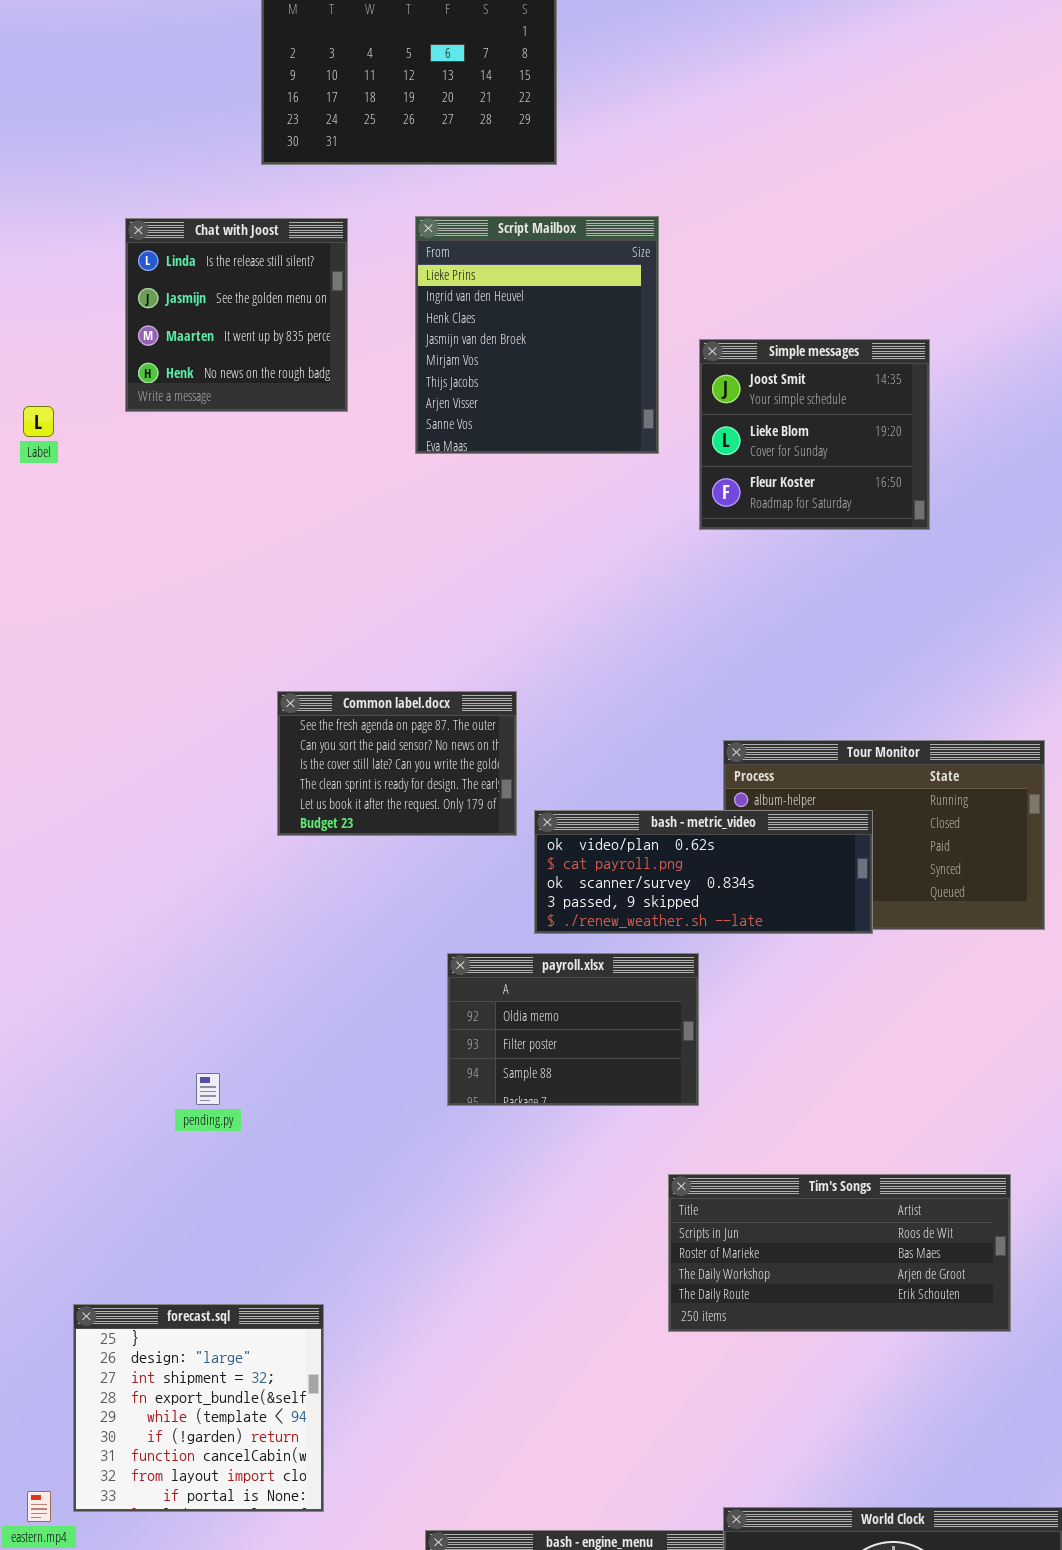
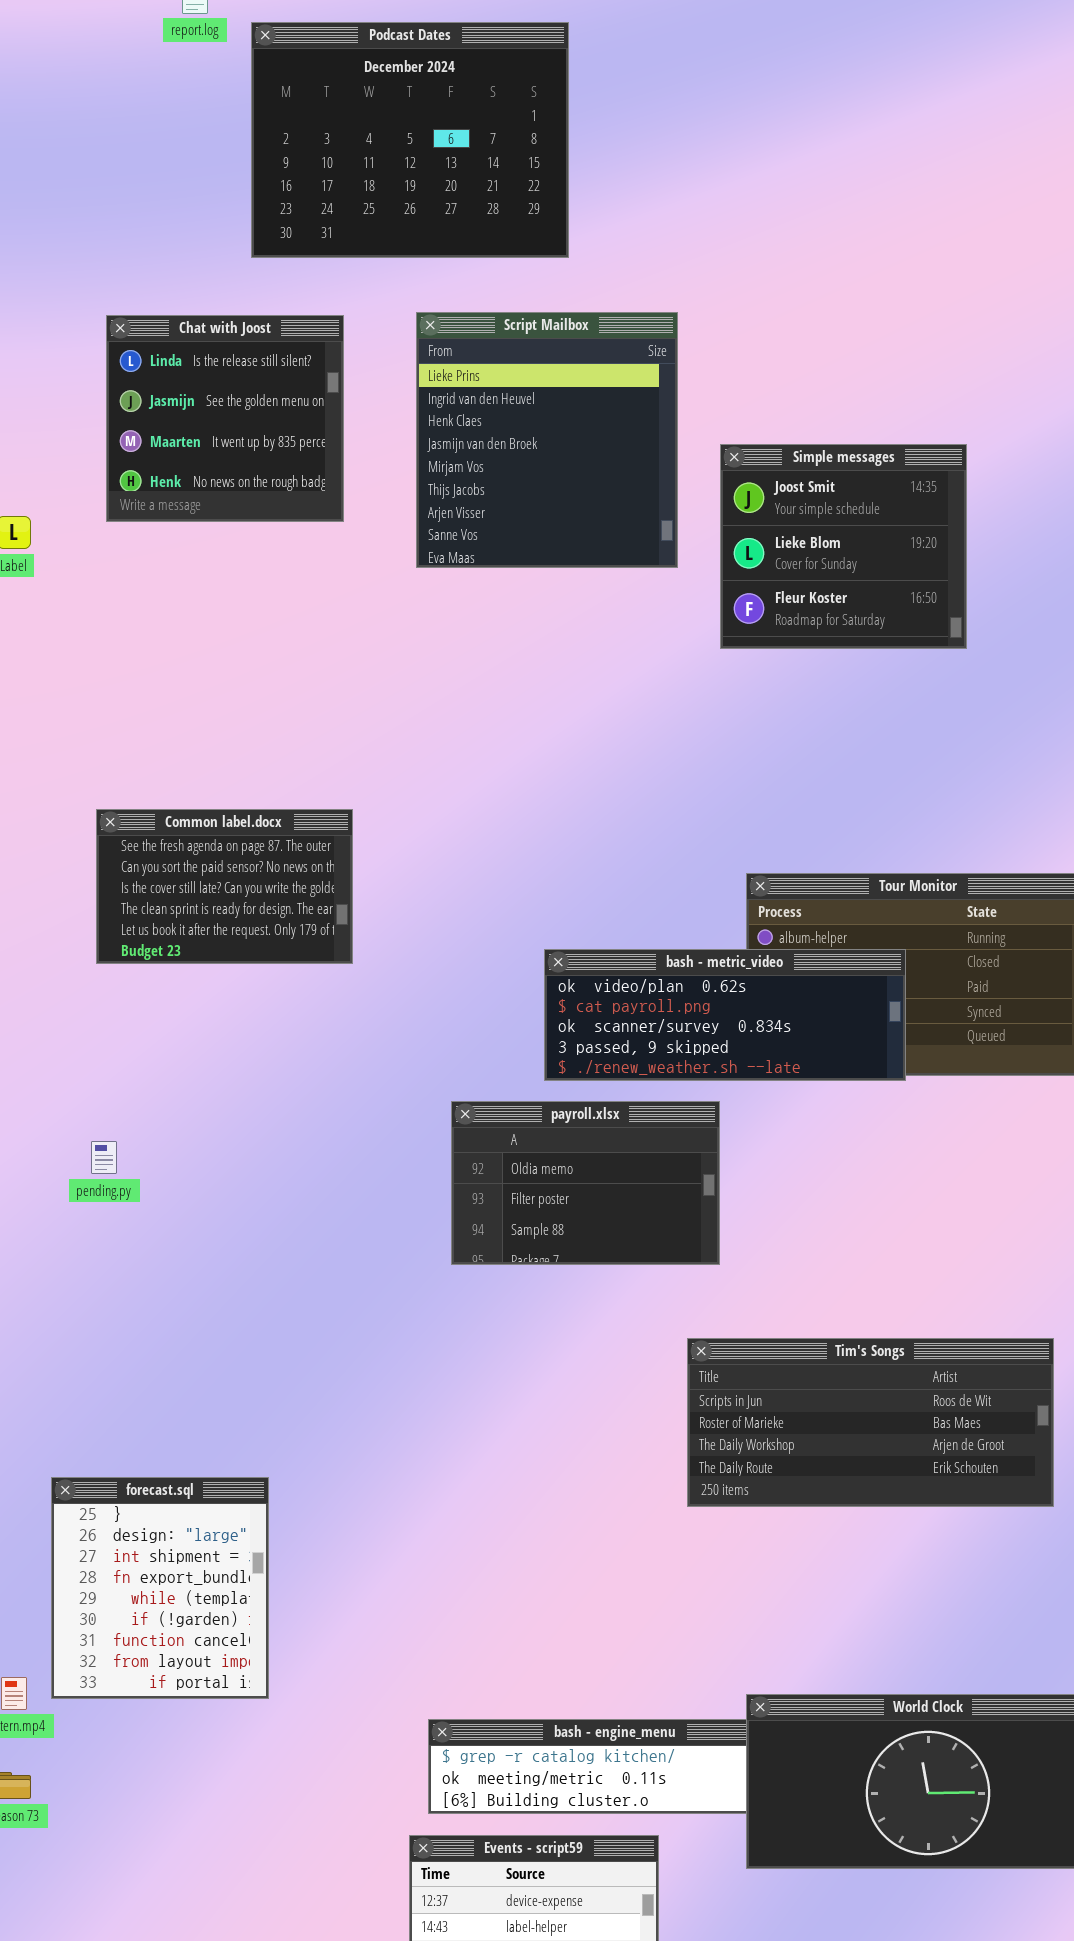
Common label.docx: [277,691,517,836] -> [96,809,353,964], moved
pending.py: [196,1073,220,1105] -> [91,1141,117,1174], moved
forecast.sql: [73,1304,324,1512] -> [51,1477,269,1699], resized

